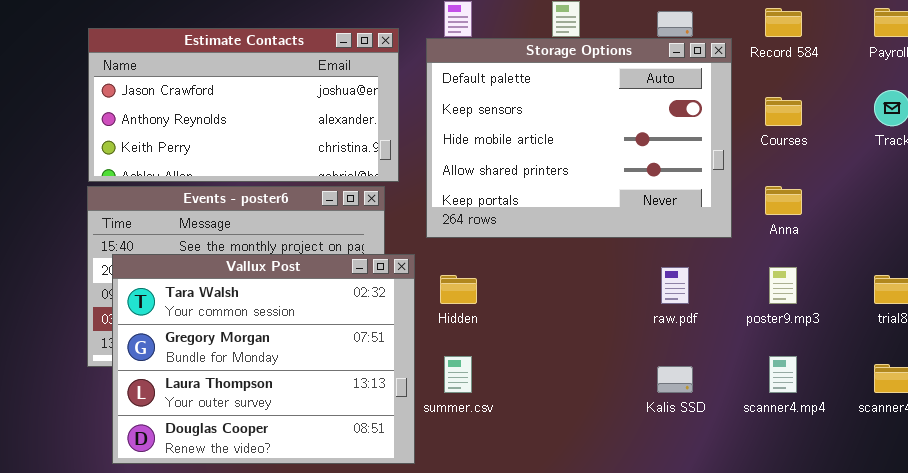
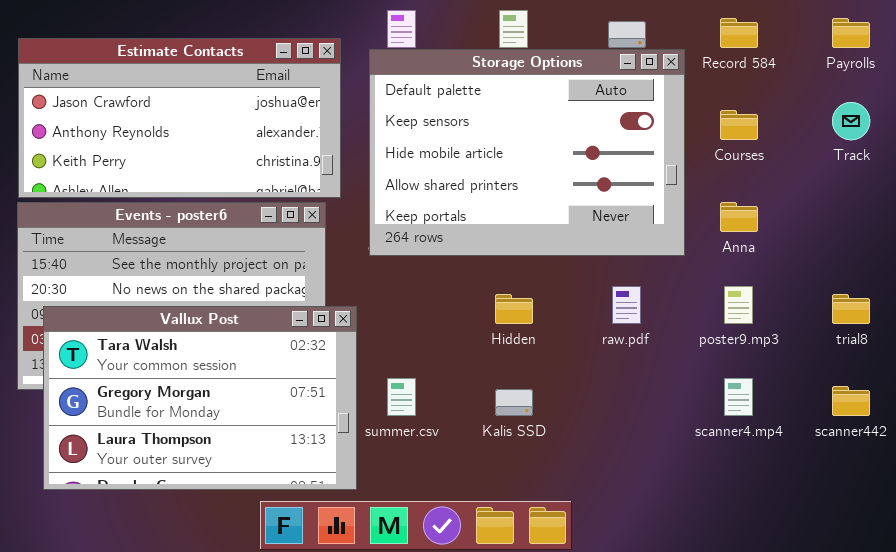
Vallux Post: [112,254,415,464] -> [43,306,357,490], resized
Hidden: [440,275,477,304] -> [495,294,533,324], moved
Kalis SSD: [657,366,693,393] -> [495,389,533,416], moved

